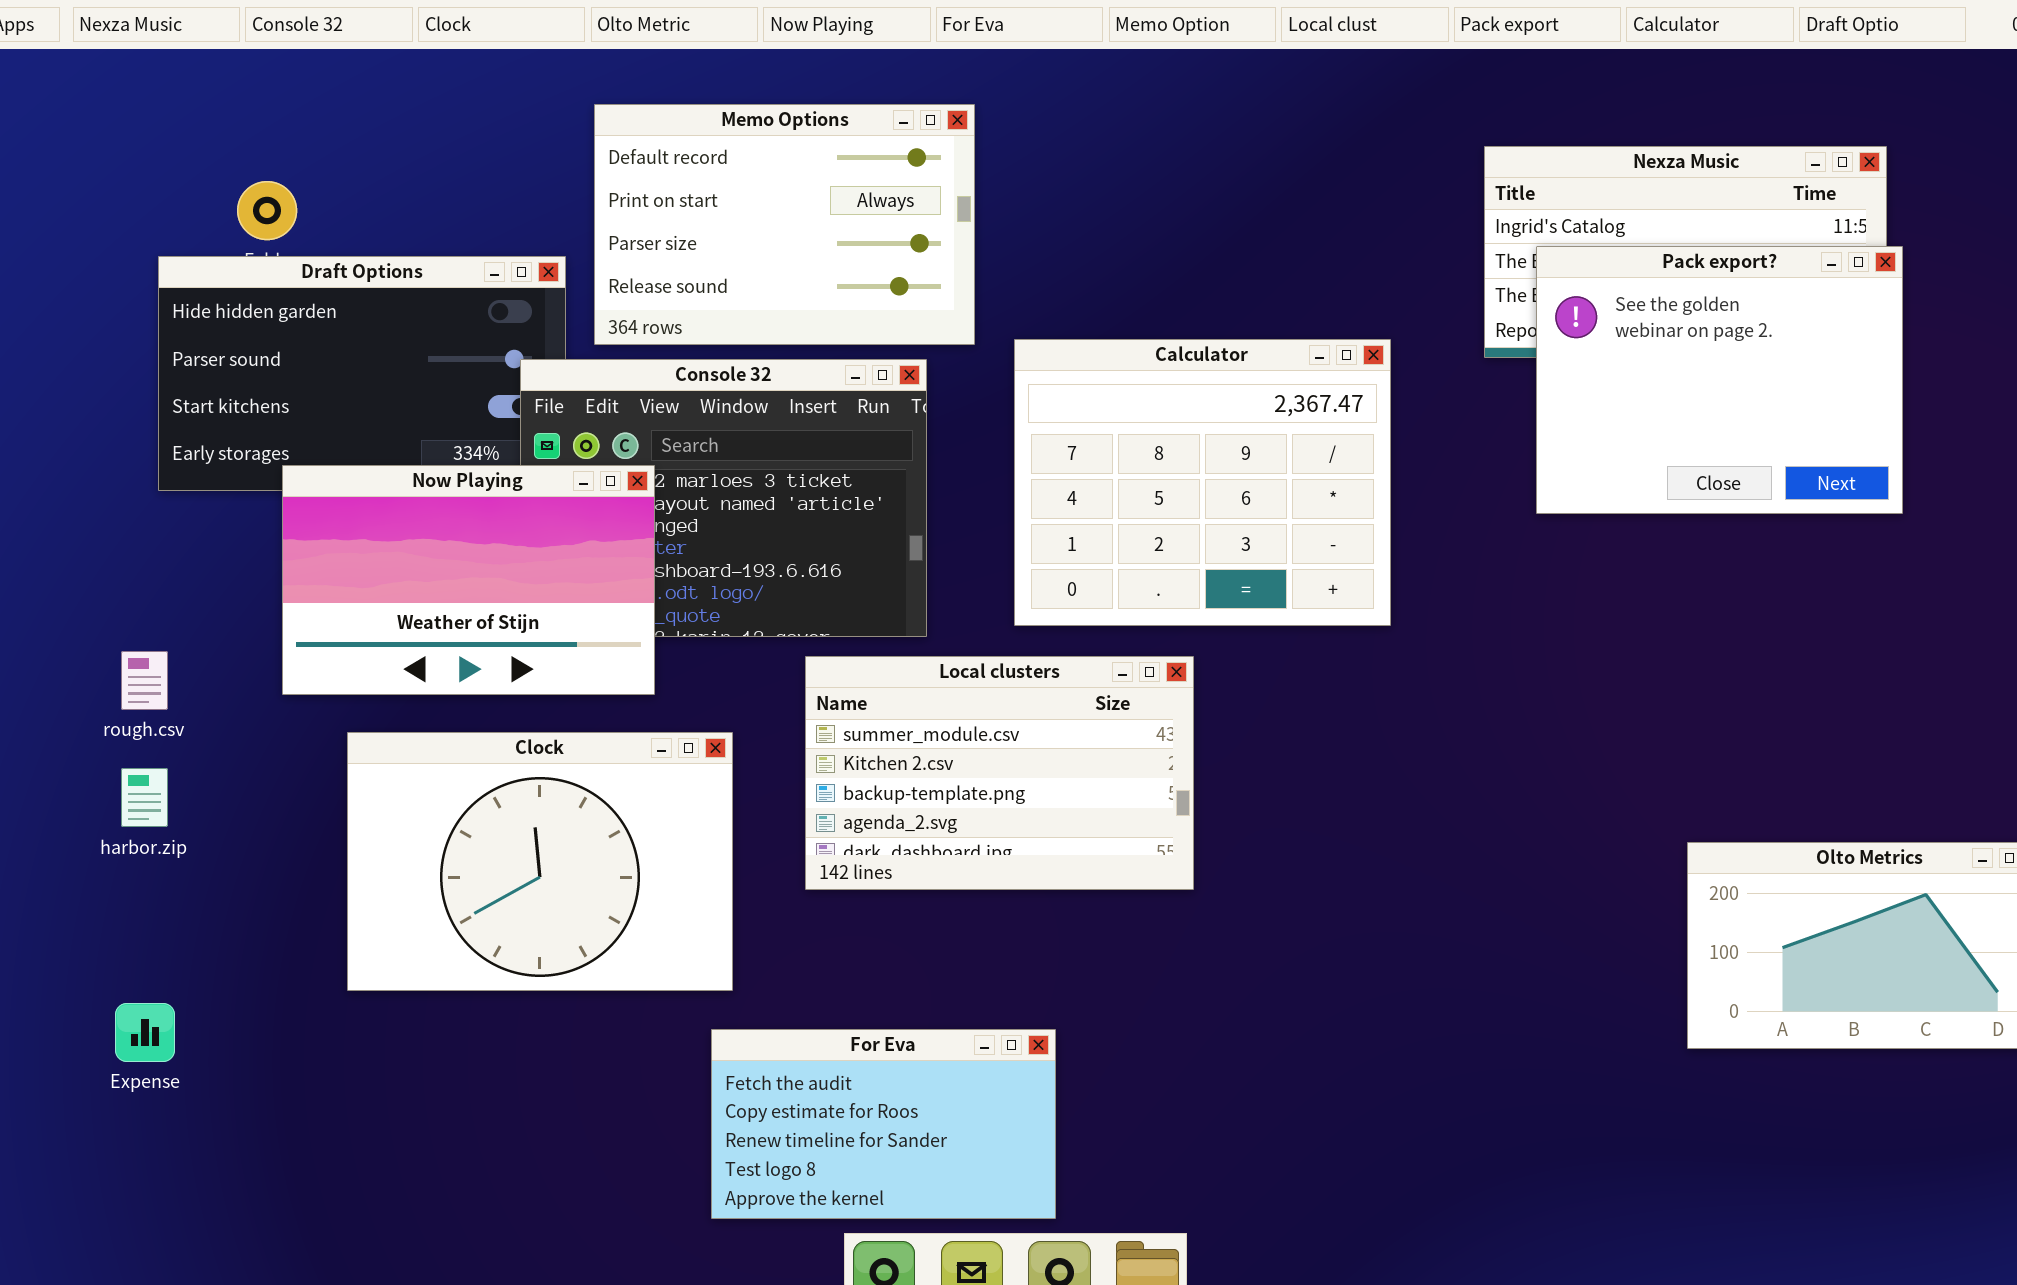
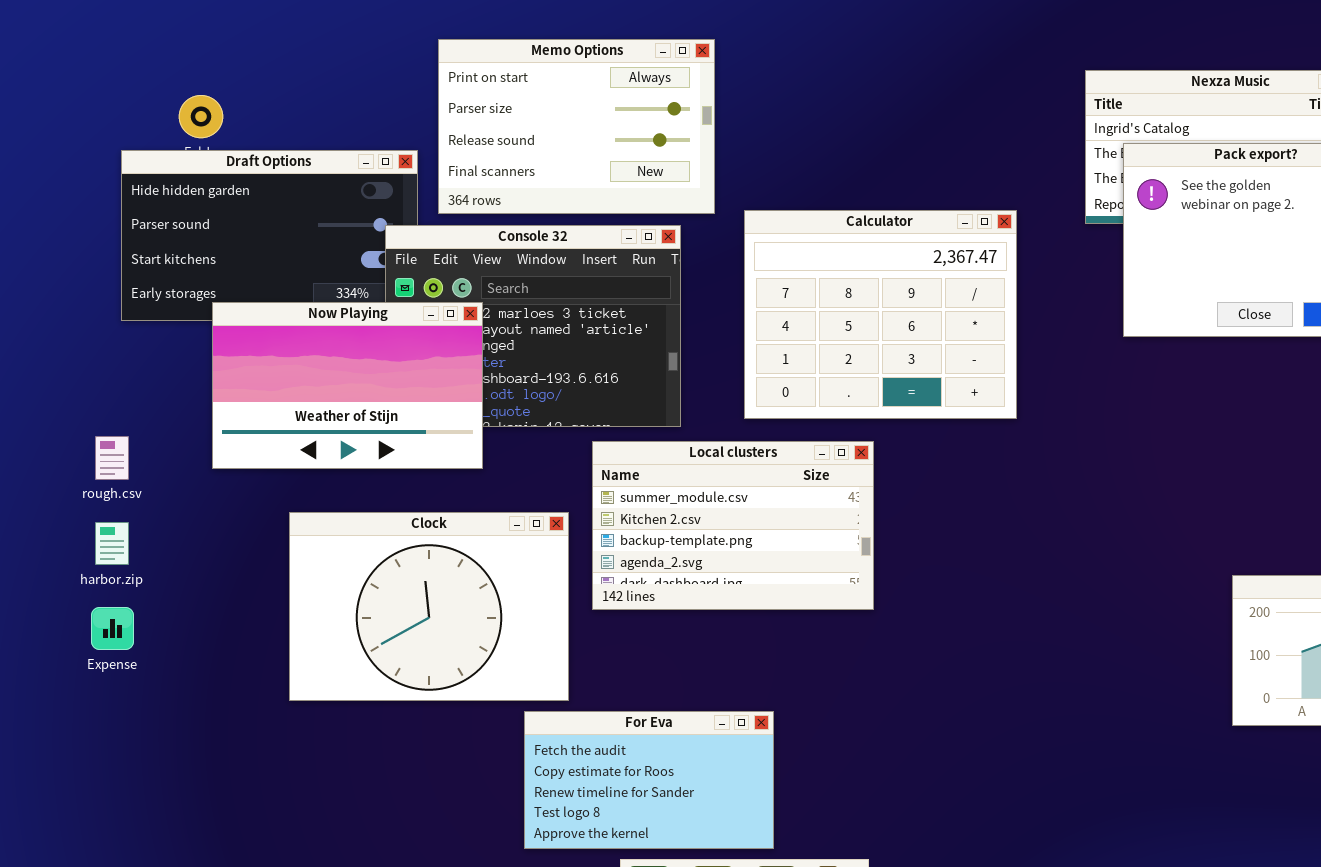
Memo Options: [594,104,975,345] -> [438,39,715,214], scrolled down 1 row
Clock: [347,732,733,991] -> [289,512,569,701], moved
Expense: [115,1003,175,1062] -> [91,607,134,650], moved

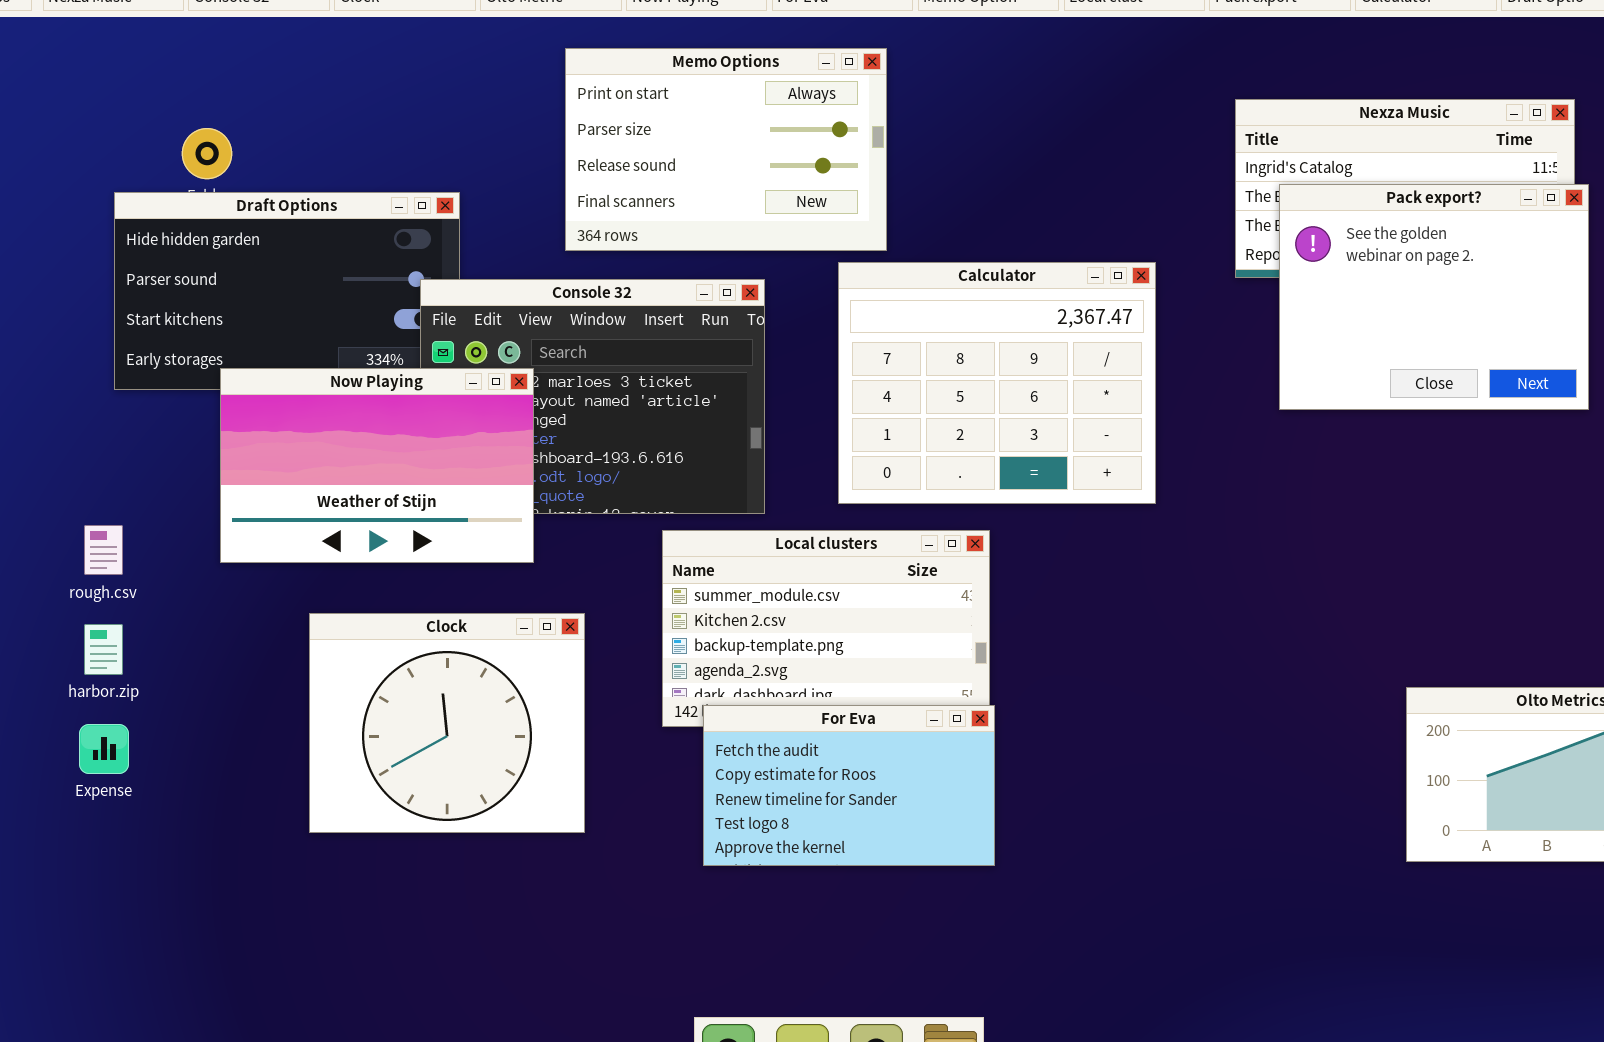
Memo Options: [438,39,715,214] -> [565,48,887,251], moved
Clock: [289,512,569,701] -> [309,613,585,833], resized
For Eva: [524,711,774,849] -> [703,705,995,866], moved

